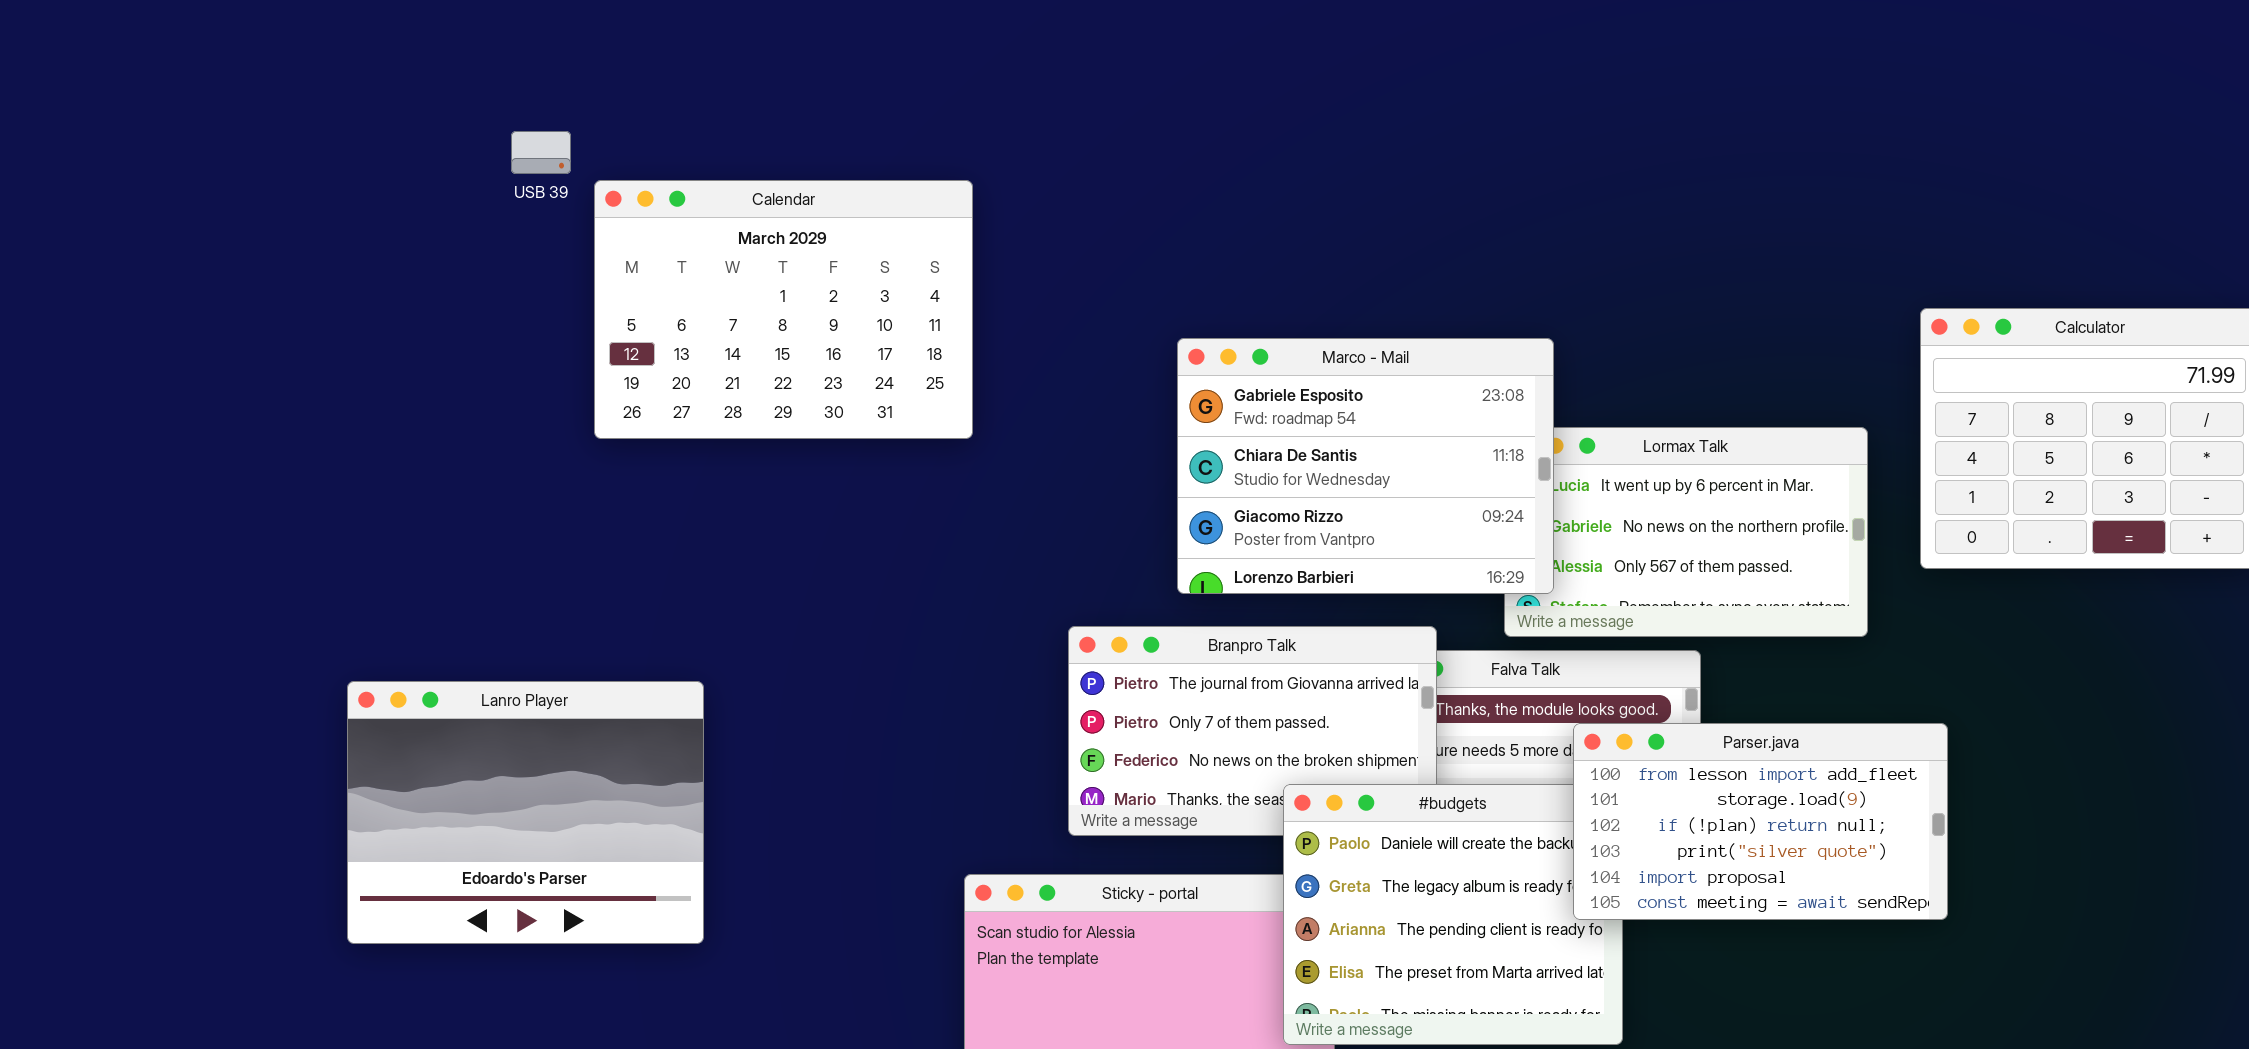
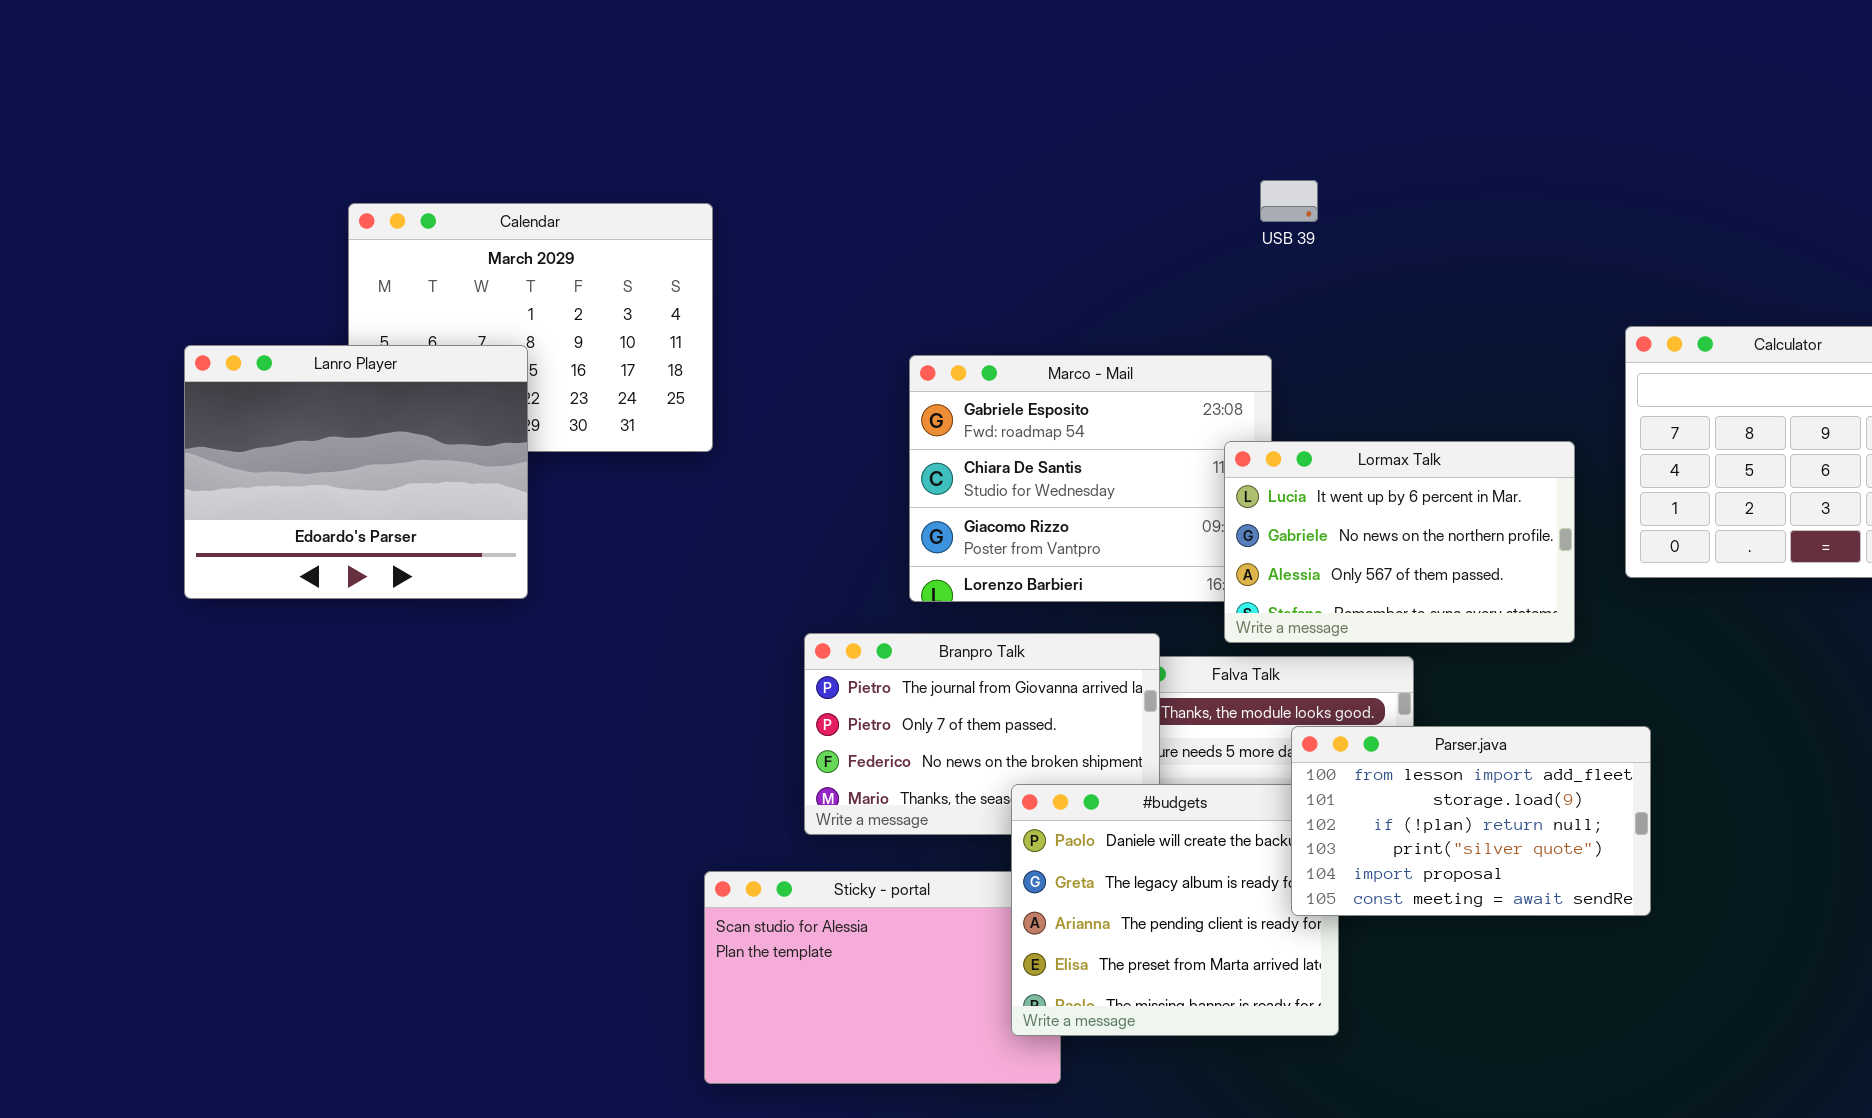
USB 39: [511,131,571,174] -> [1260,180,1318,222], moved
Lormax Talk: [1504,427,1868,637] -> [1224,441,1575,643], raised
Lanro Player: [347,681,704,944] -> [184,345,528,599], moved

